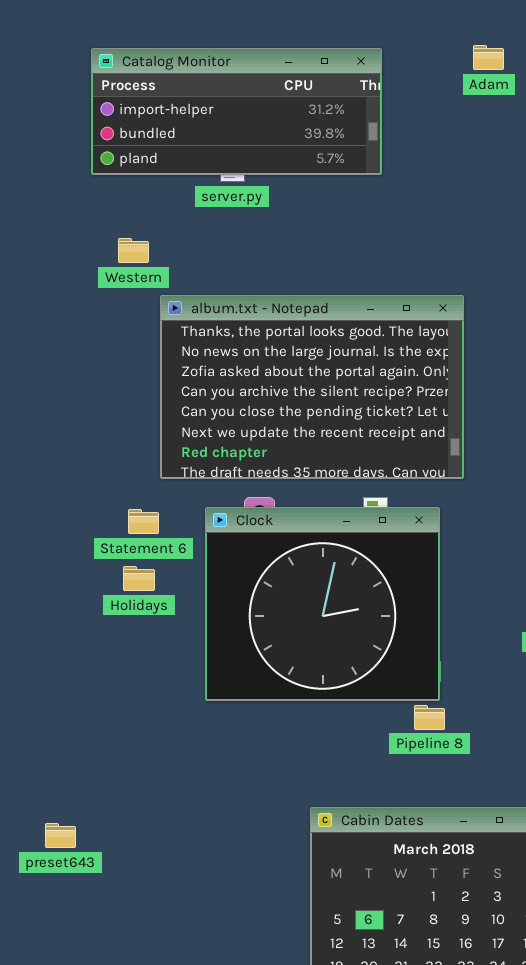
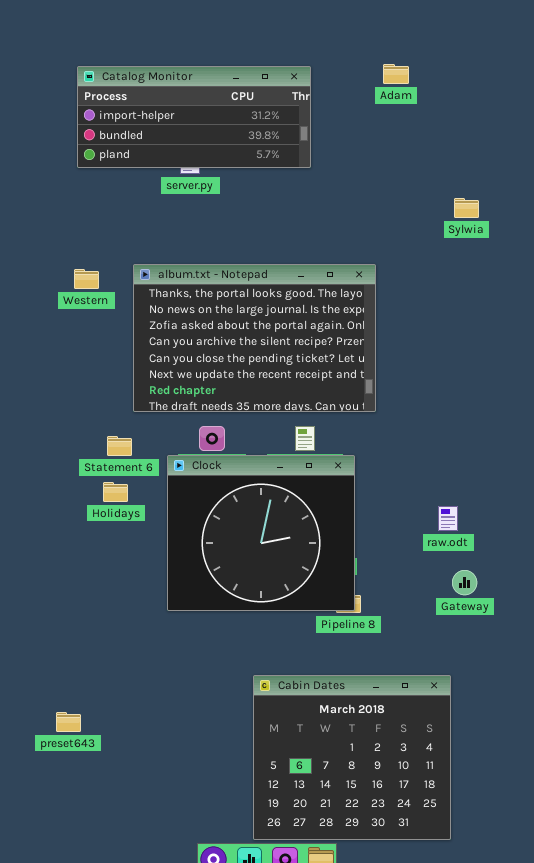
Western: [118,238,149,263] -> [74,269,99,289], moved
Clock: [205,507,440,701] -> [167,455,355,611], moved
preset643: [45,823,76,848] -> [56,712,81,732], moved

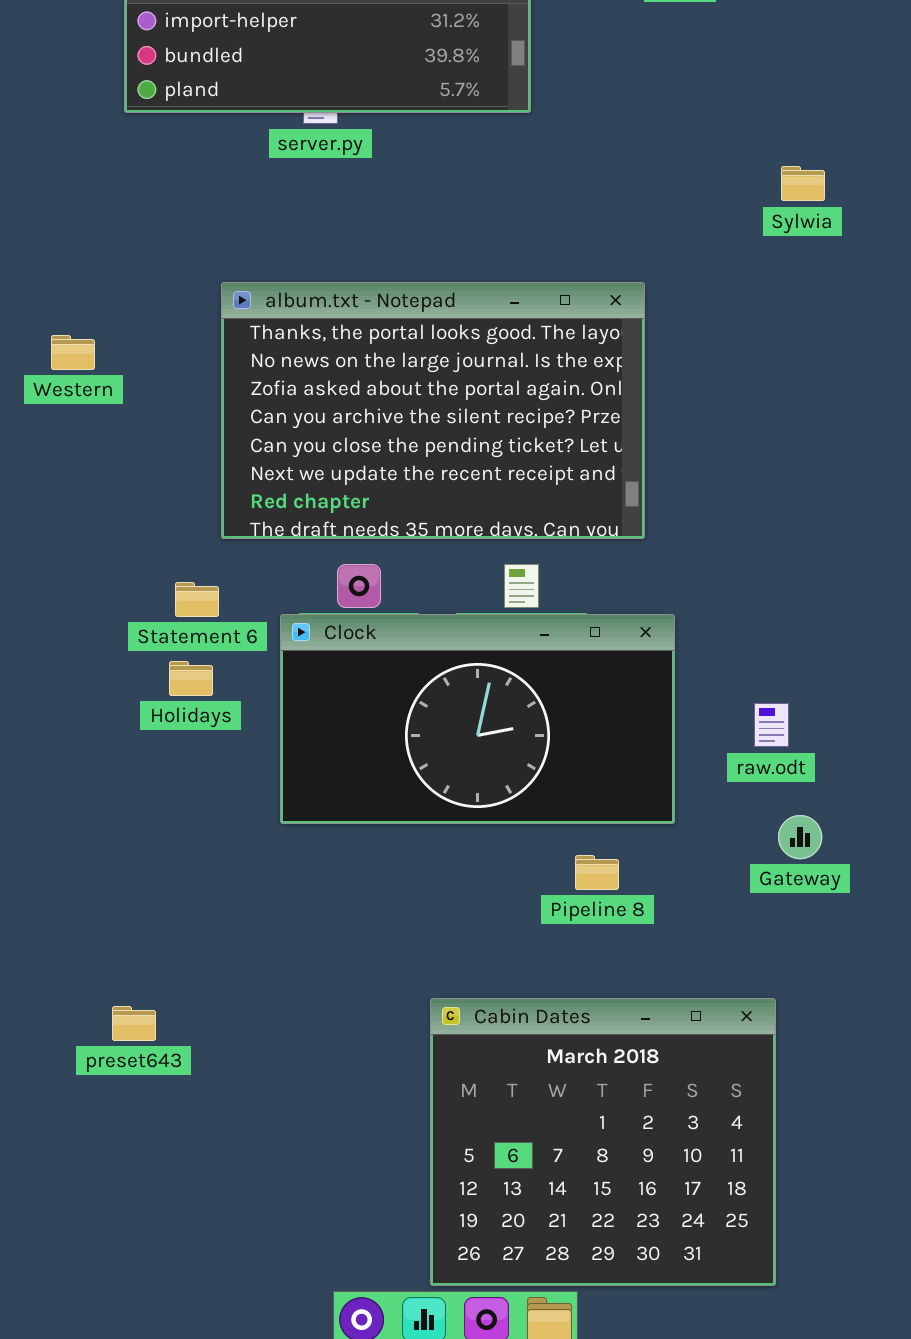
Western: [74,269,99,289] -> [51,335,95,370], moved
Clock: [167,455,355,611] -> [280,614,675,824], resized
preset643: [56,712,81,732] -> [112,1006,156,1041], moved

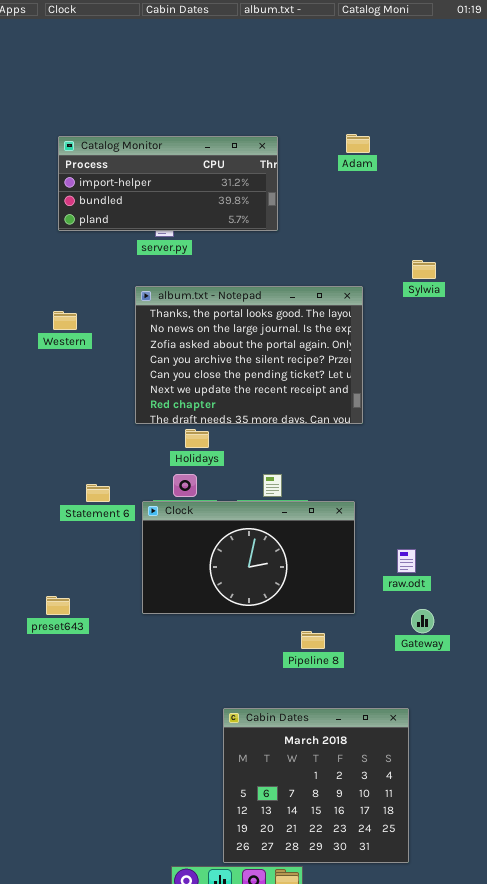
album.txt - Notepad: [221,282,645,539] -> [135,286,363,424], moved
Western: [51,335,95,370] -> [53,311,77,330], moved
Holidays: [169,661,213,696] -> [185,429,209,448], moved
preset643: [112,1006,156,1041] -> [46,596,70,615], moved

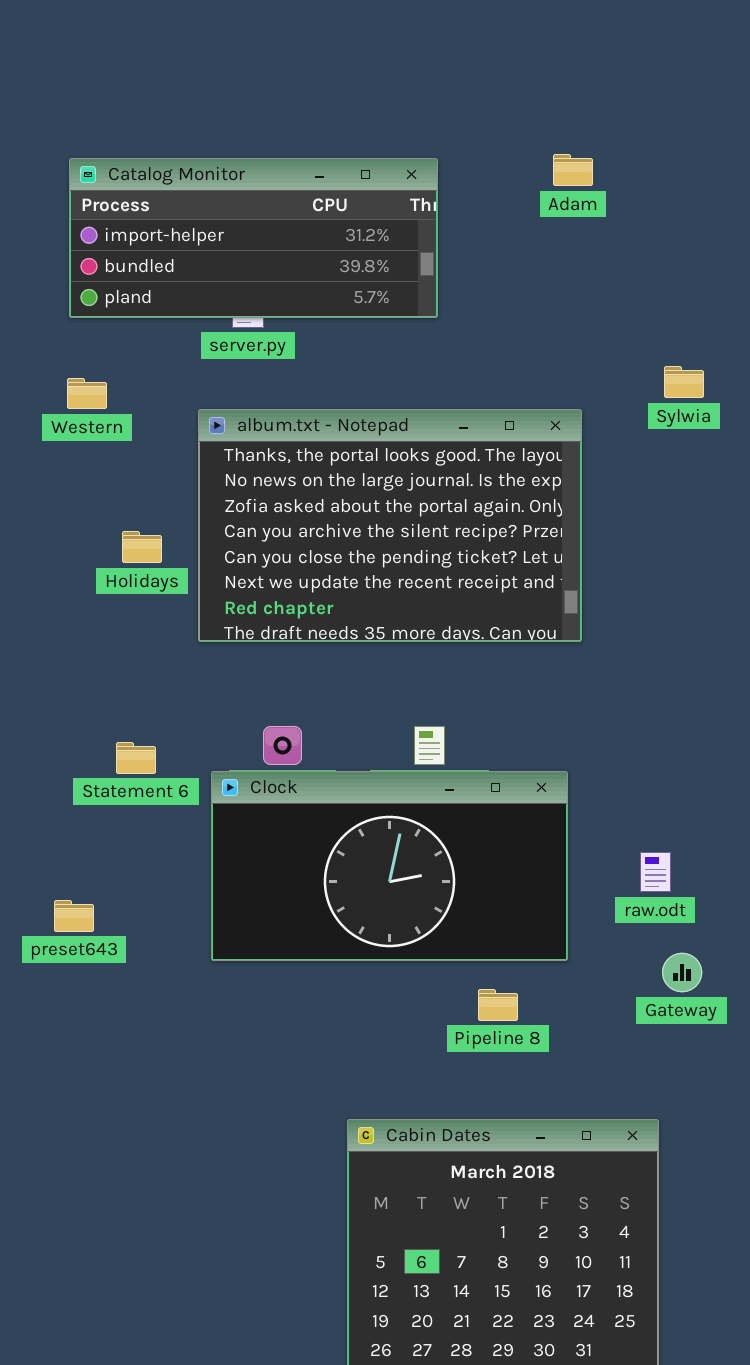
Western: [53,311,77,330] -> [67,378,107,409], moved
Holidays: [185,429,209,448] -> [122,531,162,563], moved
preset643: [46,596,70,615] -> [54,900,94,932], moved

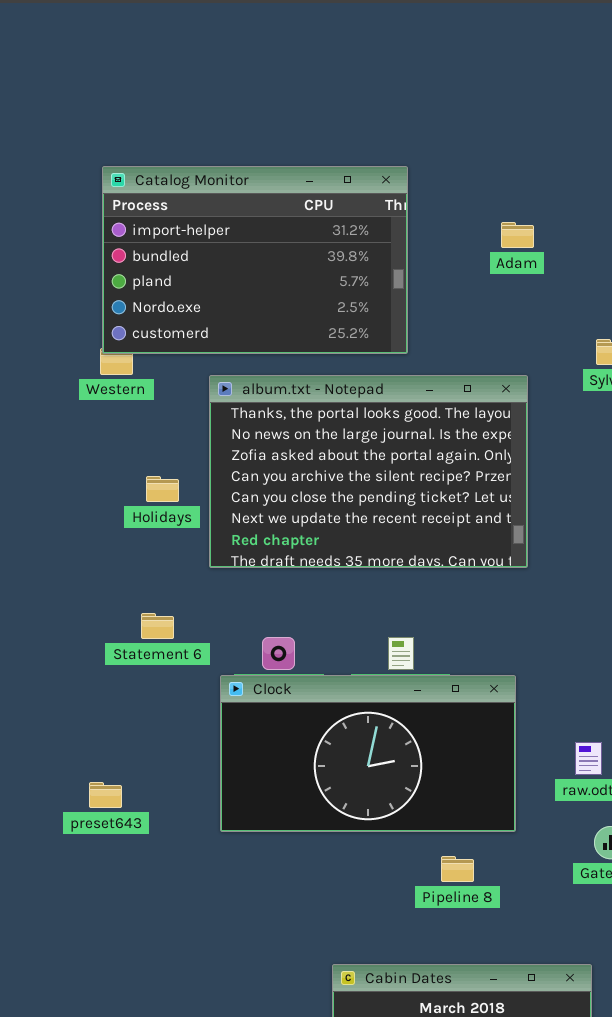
Adam: [553,154,593,186] -> [501,222,534,248], moved
Catalog Monitor: [69,158,438,318] -> [102,166,408,354], resized
Statement 6: [116,742,156,774] -> [141,613,174,639], moved

